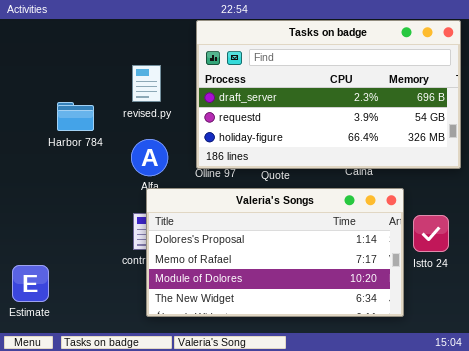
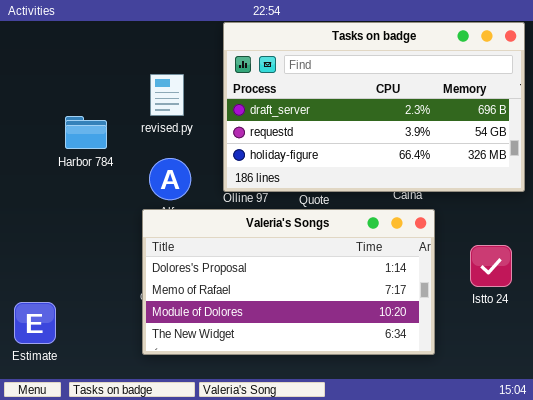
Valeria's Songs: [146,188,404,317] -> [142,209,435,355], moved

